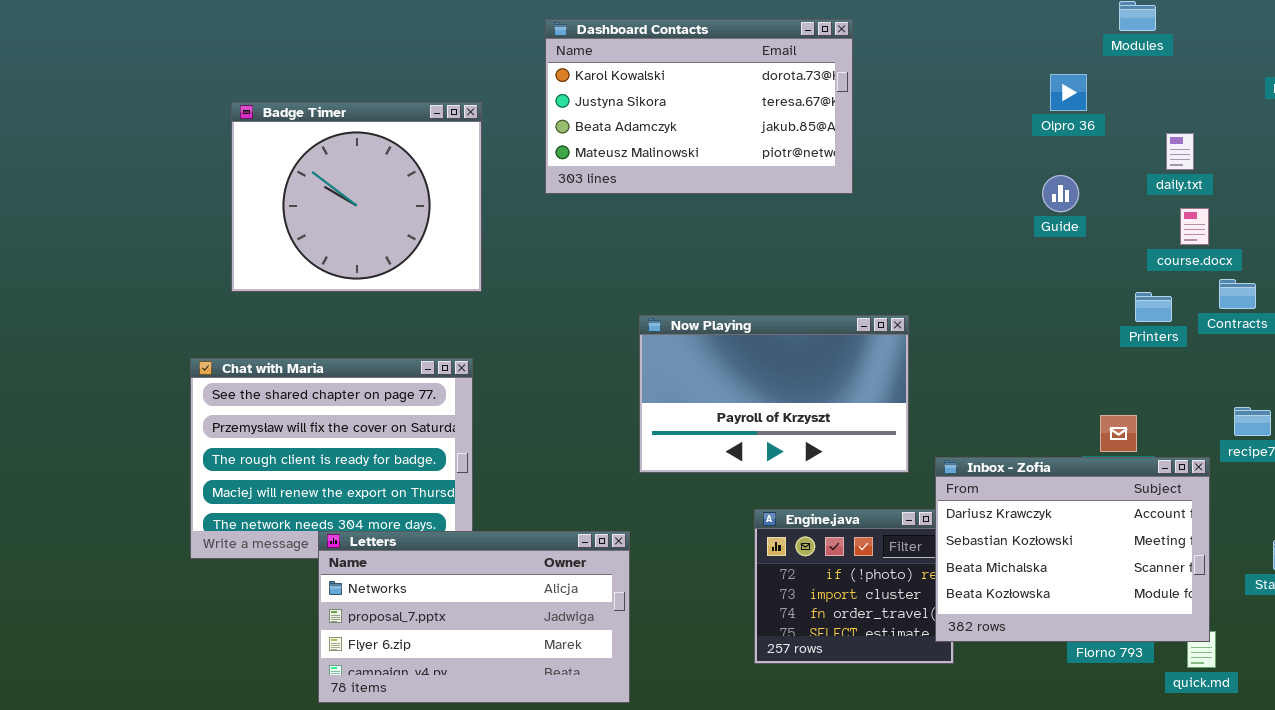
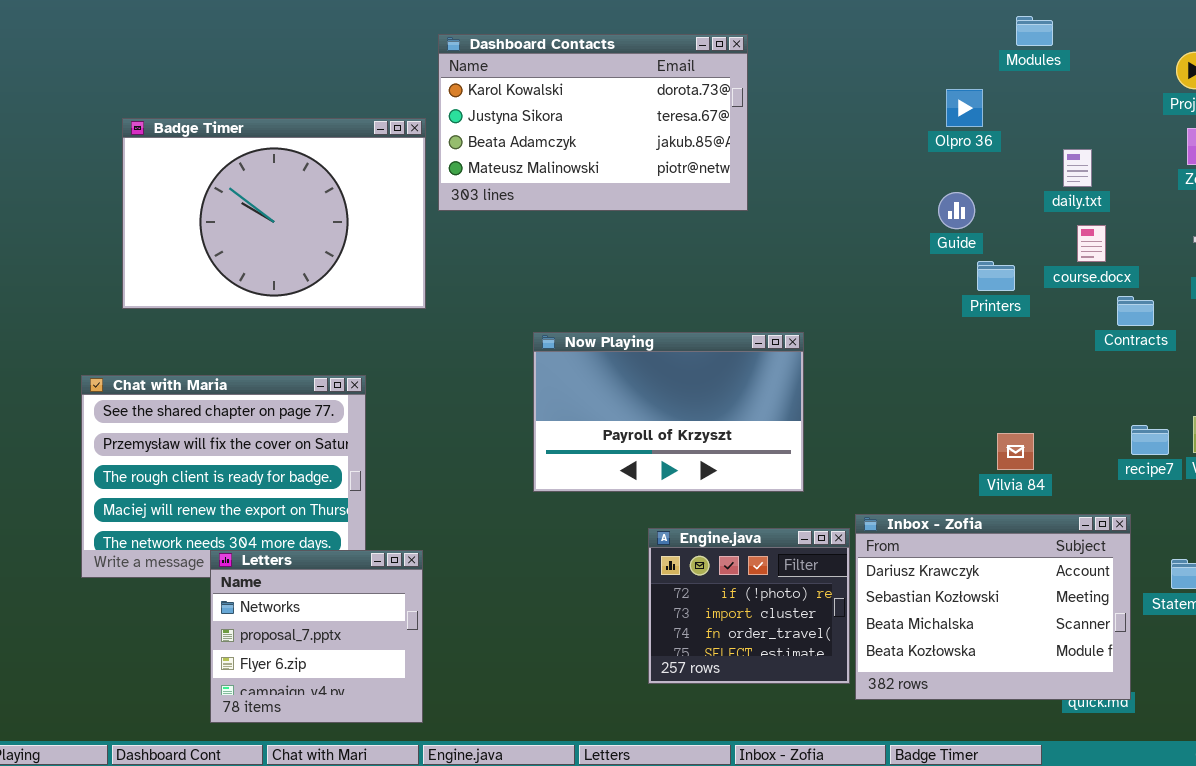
Badge Timer: [231,102,482,292] -> [122,118,426,309], resized
Printers: [1135,292,1172,322] -> [977,261,1015,291], moved
Inbox - Zofia: [935,457,1210,642] -> [855,514,1131,700], moved
Letters: [318,531,630,703] -> [210,550,423,723], resized

